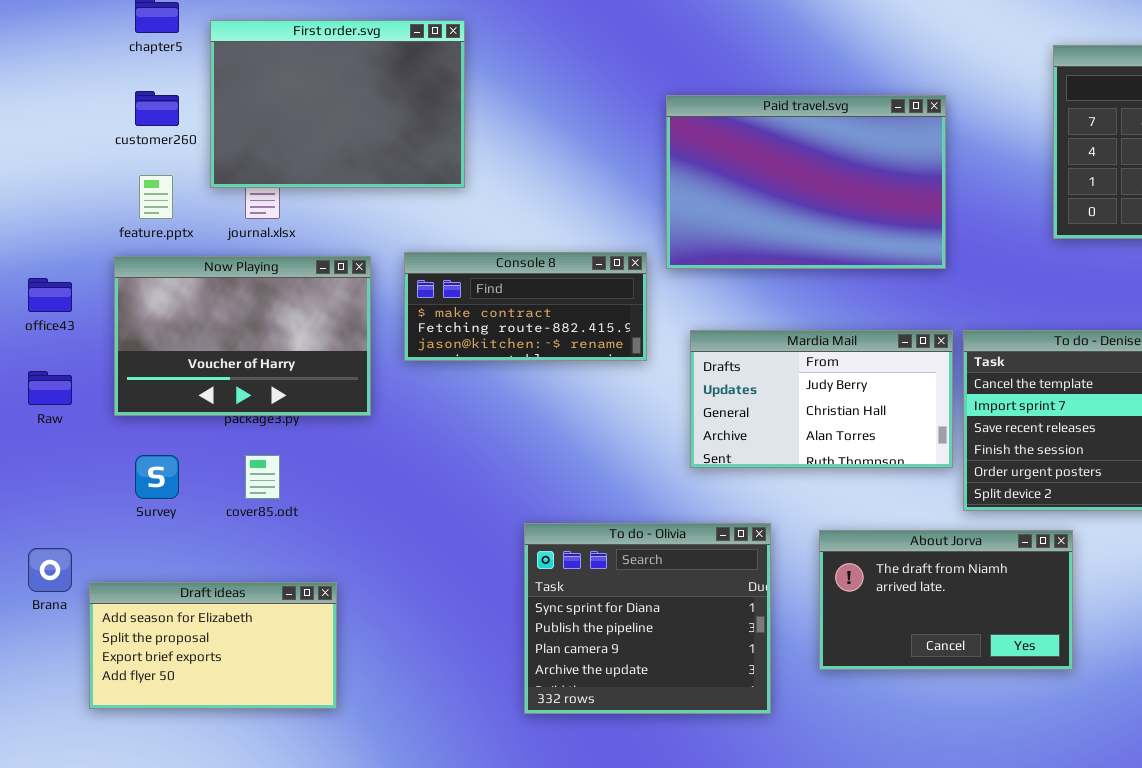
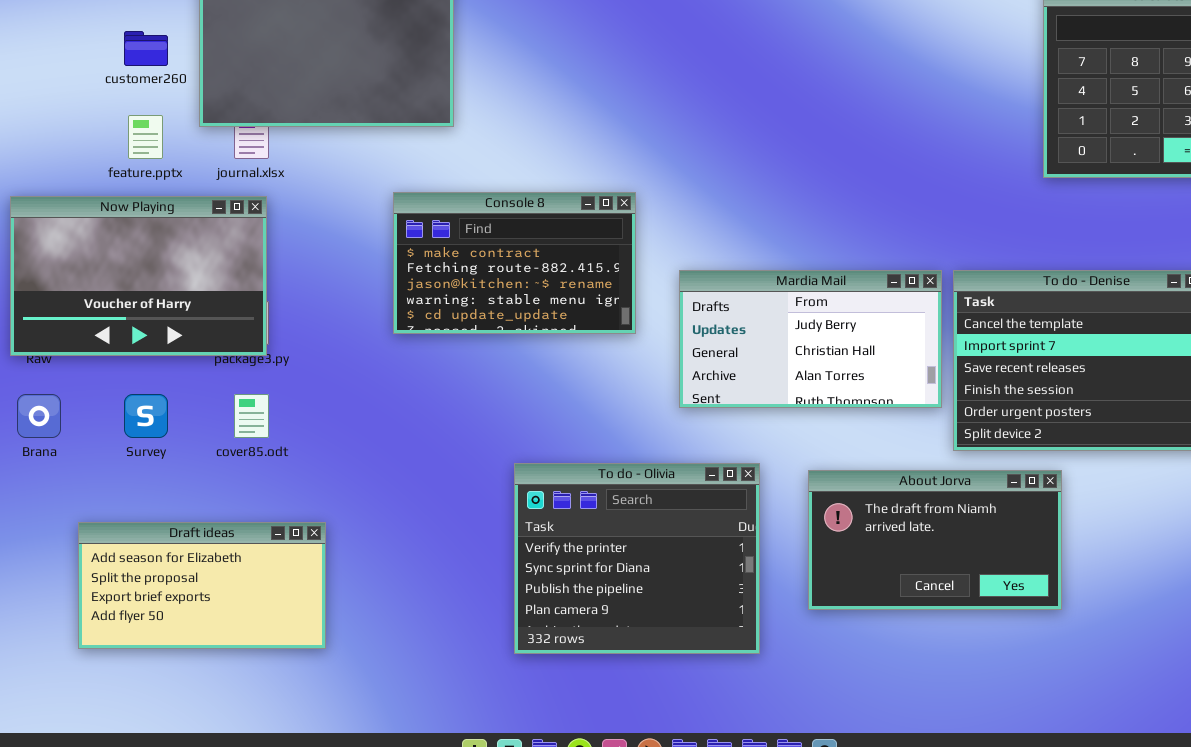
Paid travel.svg: [666,95,946,269] -> none, closed
Console 8: [404,252,647,361] -> [393,192,636,334], resized
Now Playing: [114,256,371,416] -> [10,196,267,356], moved
To do - Olivia: [524,523,771,714] -> [514,463,760,654], scrolled up 1 row
Brana: [28,548,72,592] -> [17,394,61,438], moved

